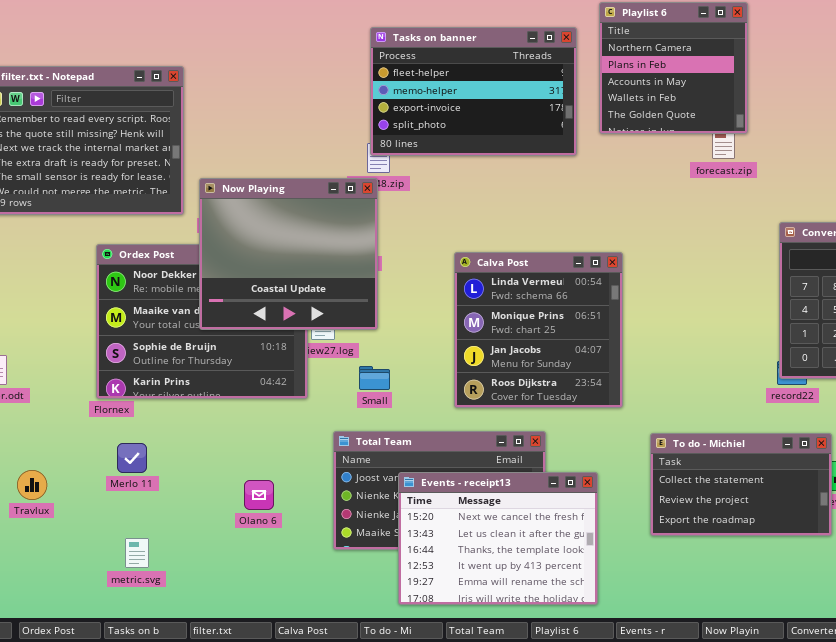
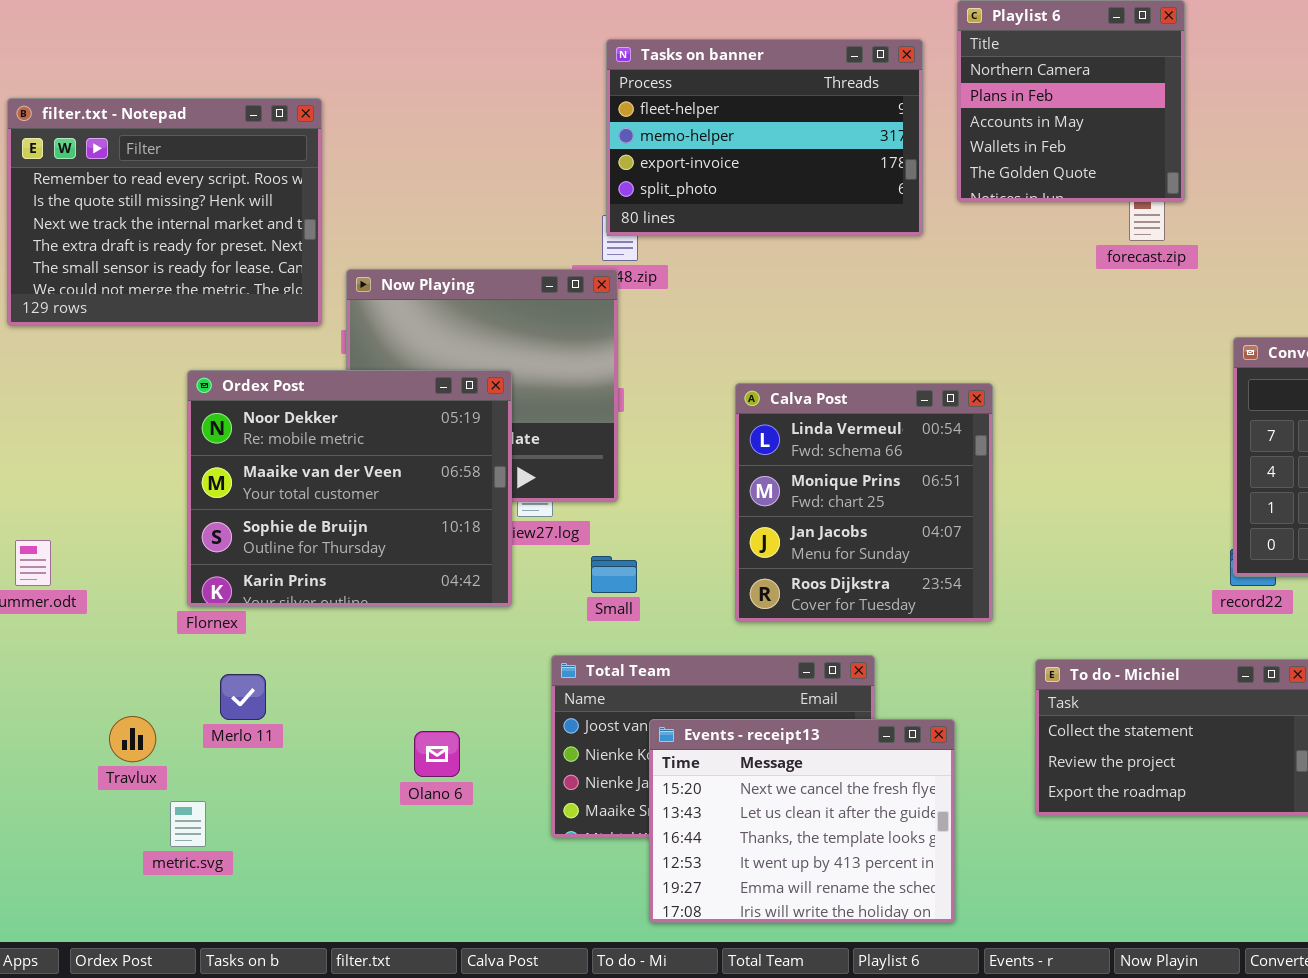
Ordex Post: [96,244,308,399] -> [187,370,512,607], raised
Travlux: [17,470,47,500] -> [109,716,156,762], moved
metric.svg: [125,538,149,568] -> [170,801,206,847], moved

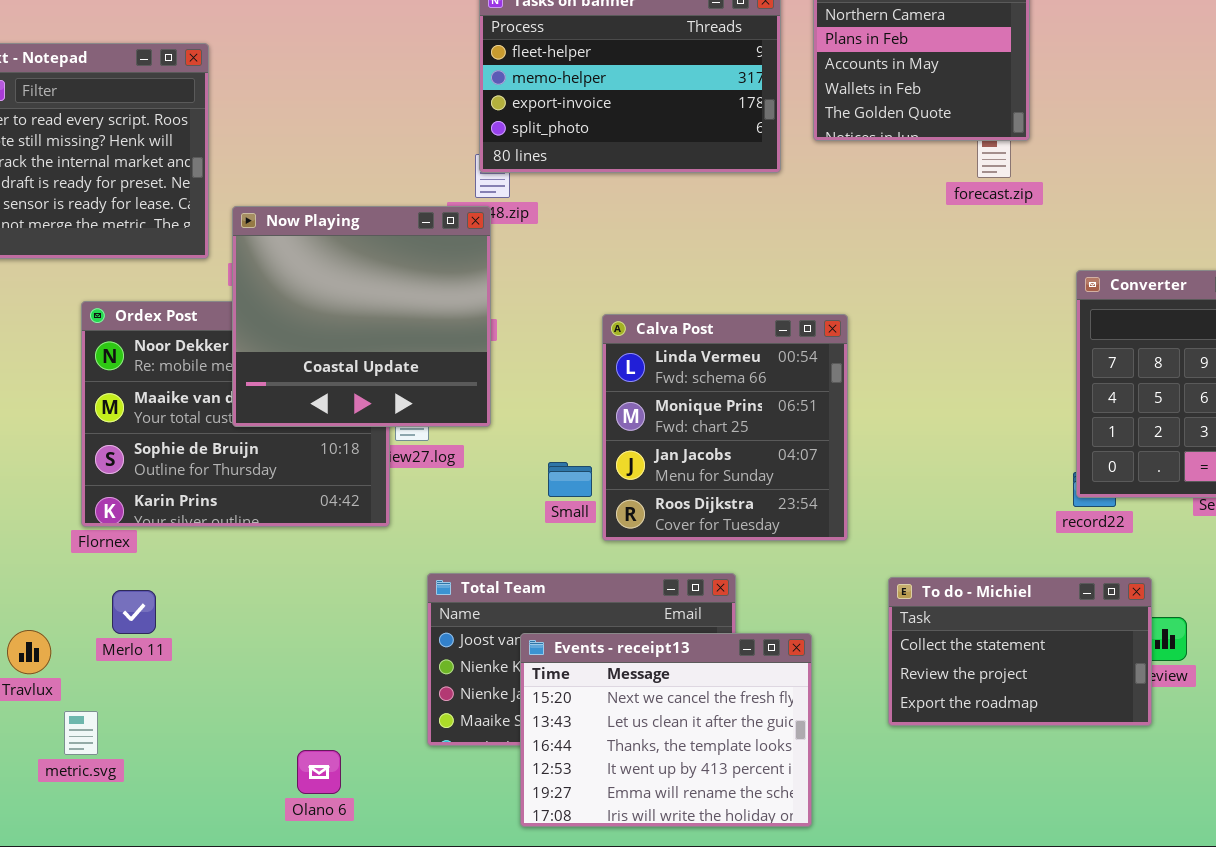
Now Playing: [346,269,618,502] -> [232,206,491,427], raised
Small: [591,556,637,593] -> [548,462,592,497], moved
Olano 6: [414,731,460,777] -> [297,750,341,794], moved

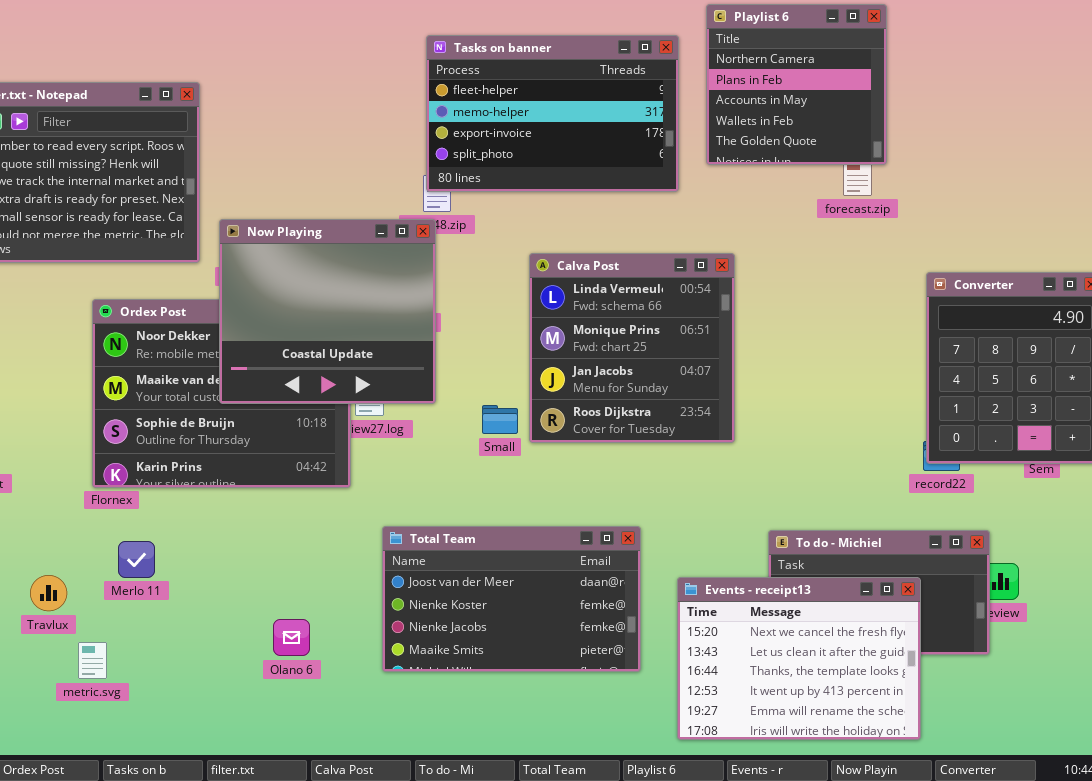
Calva Post: [602,314,848,541] -> [529,253,735,443], moved
Small: [548,462,592,497] -> [482,405,518,434], moved
Events - receipt13: [520,633,812,827] -> [677,577,921,740], moved
Olano 6: [297,750,341,794] -> [273,619,310,656], moved

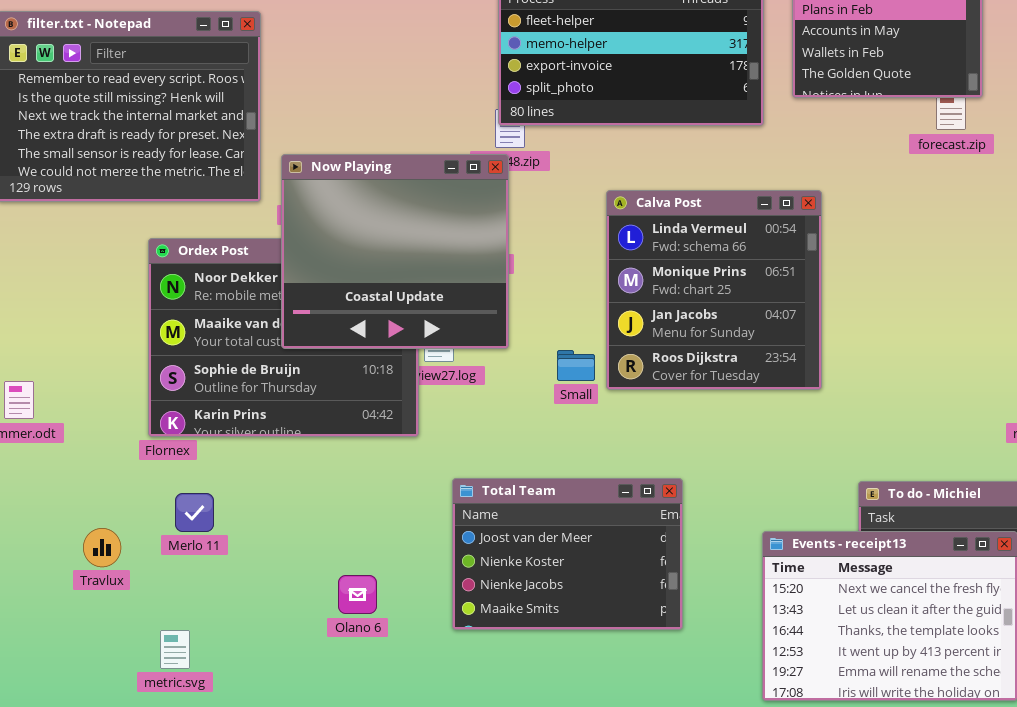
Total Team: [382,526,641,672] -> [452,478,683,630], resized
metric.svg: [78,642,107,679] -> [160,630,190,669], moved

